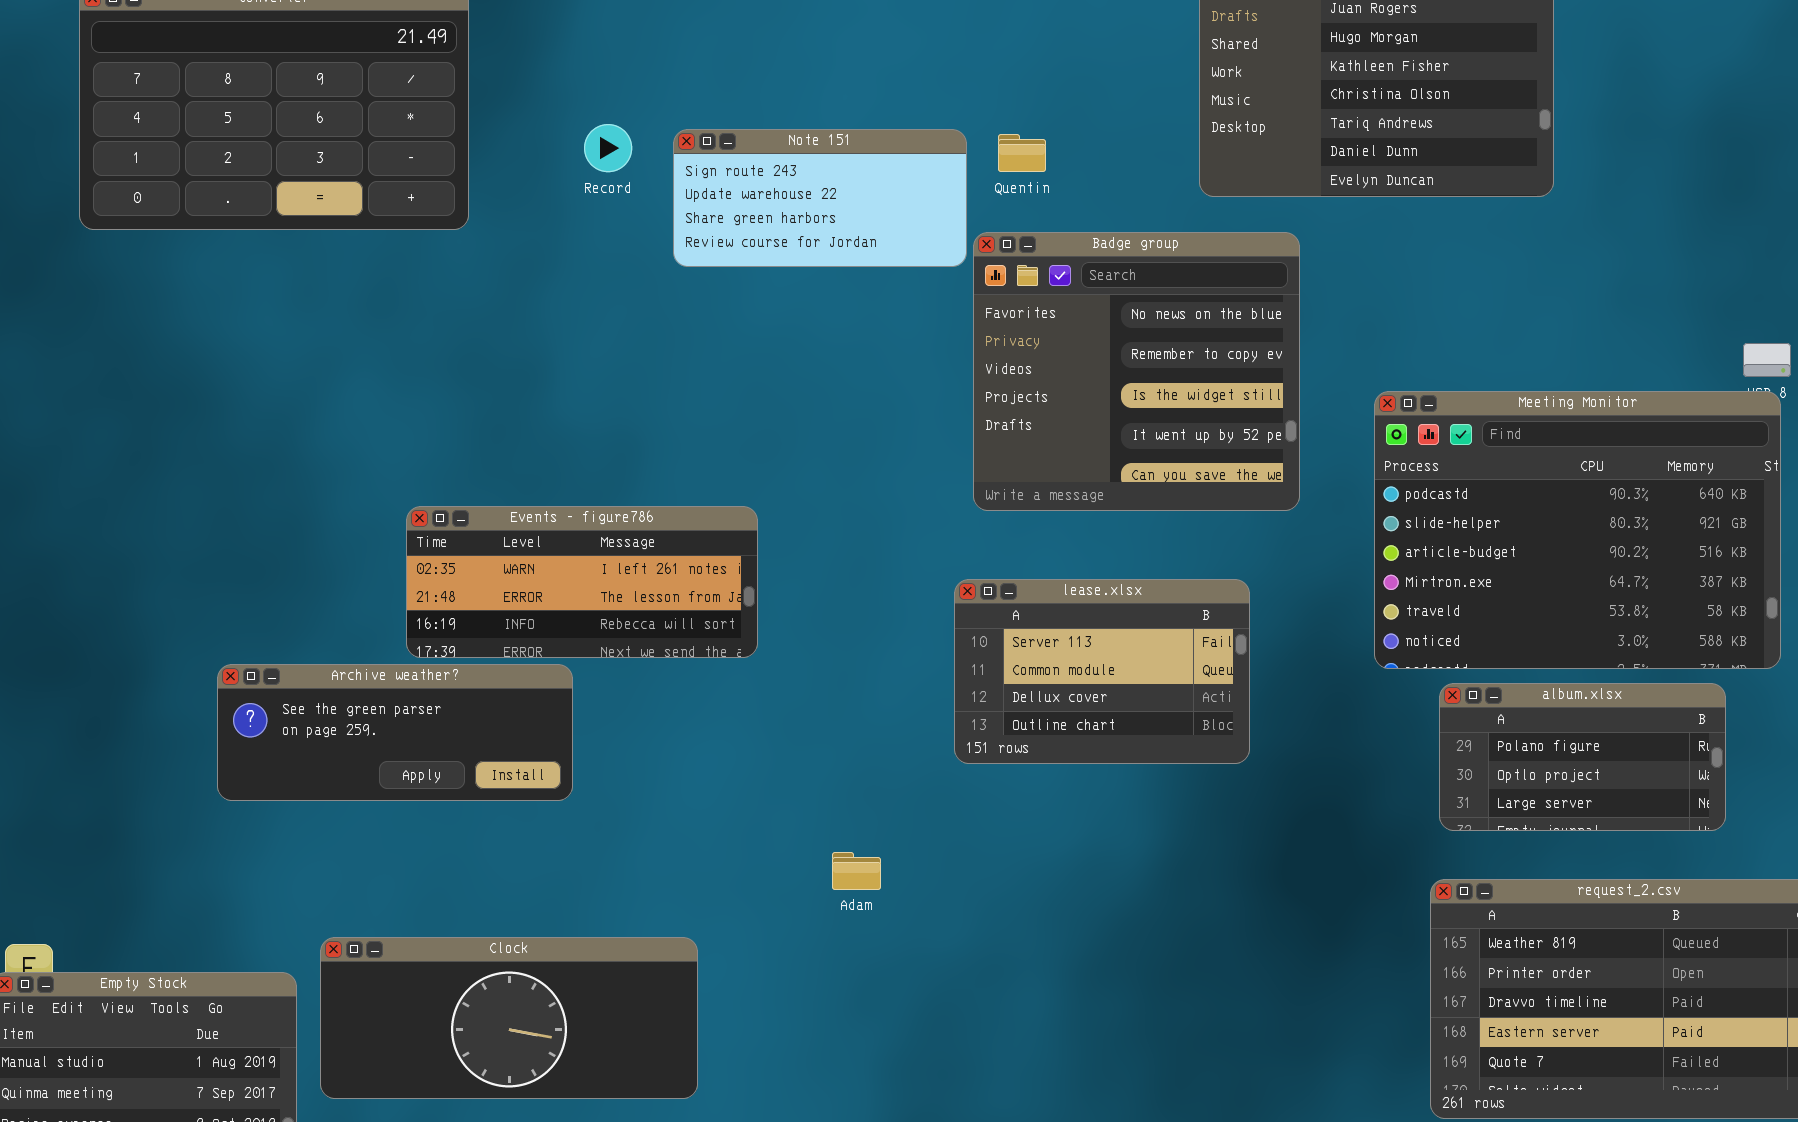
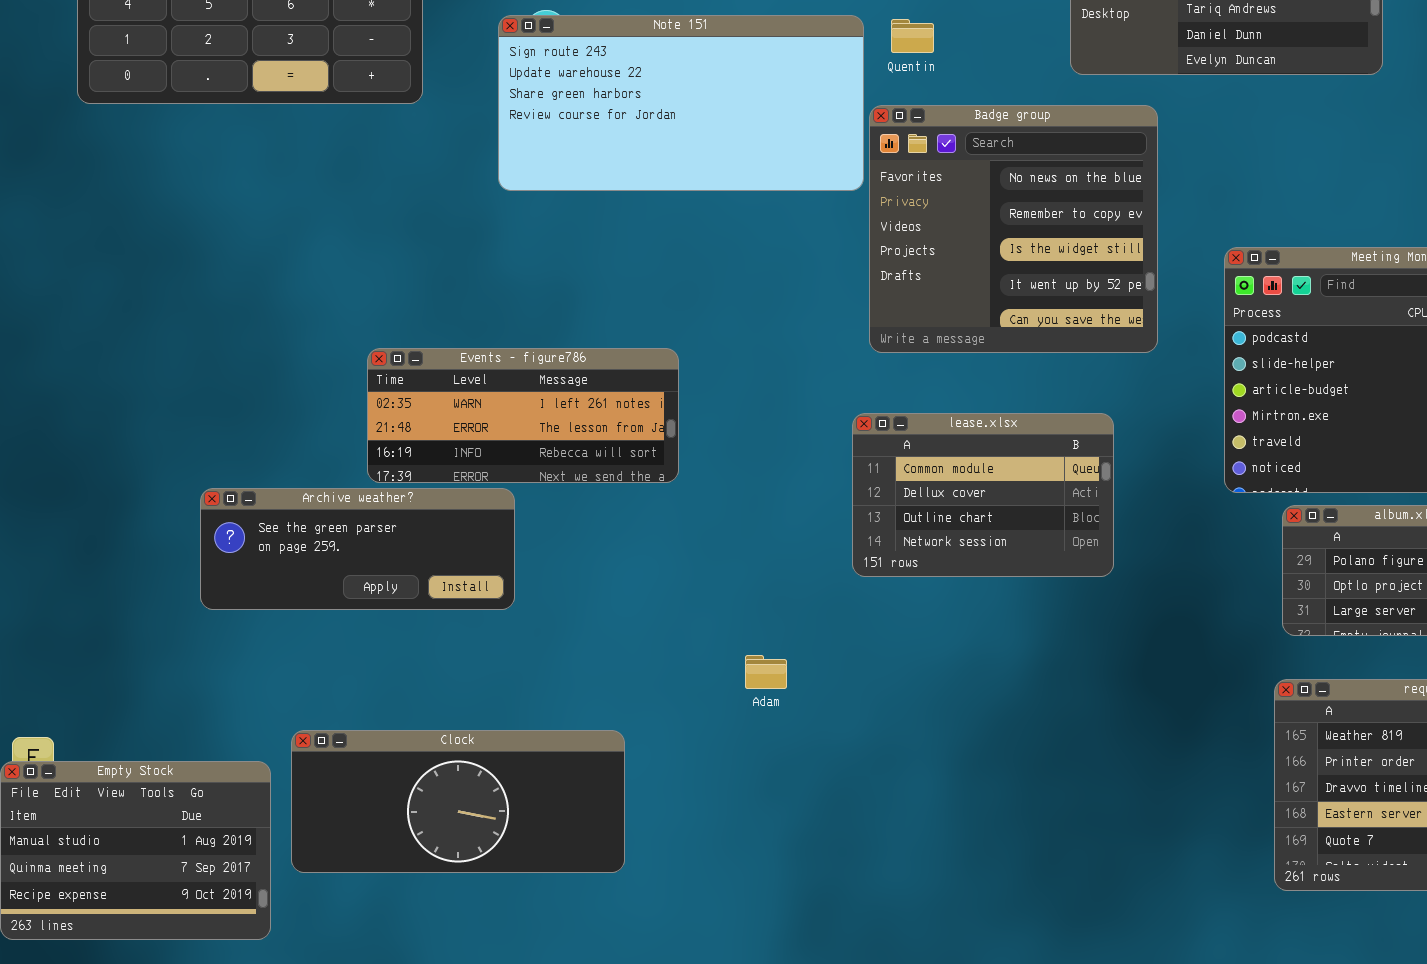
Note 151: [673,129,967,267] -> [498,15,864,191], resized
lease.xlsx: [954,579,1250,764] -> [852,413,1114,577], scrolled down 1 row

